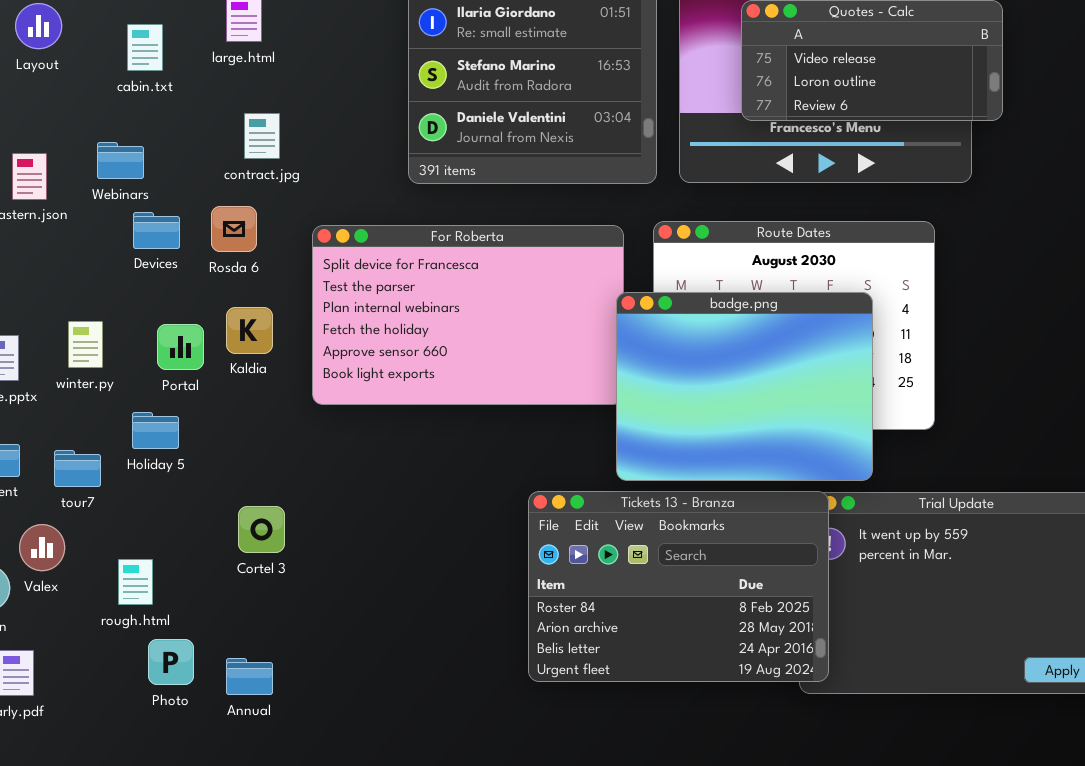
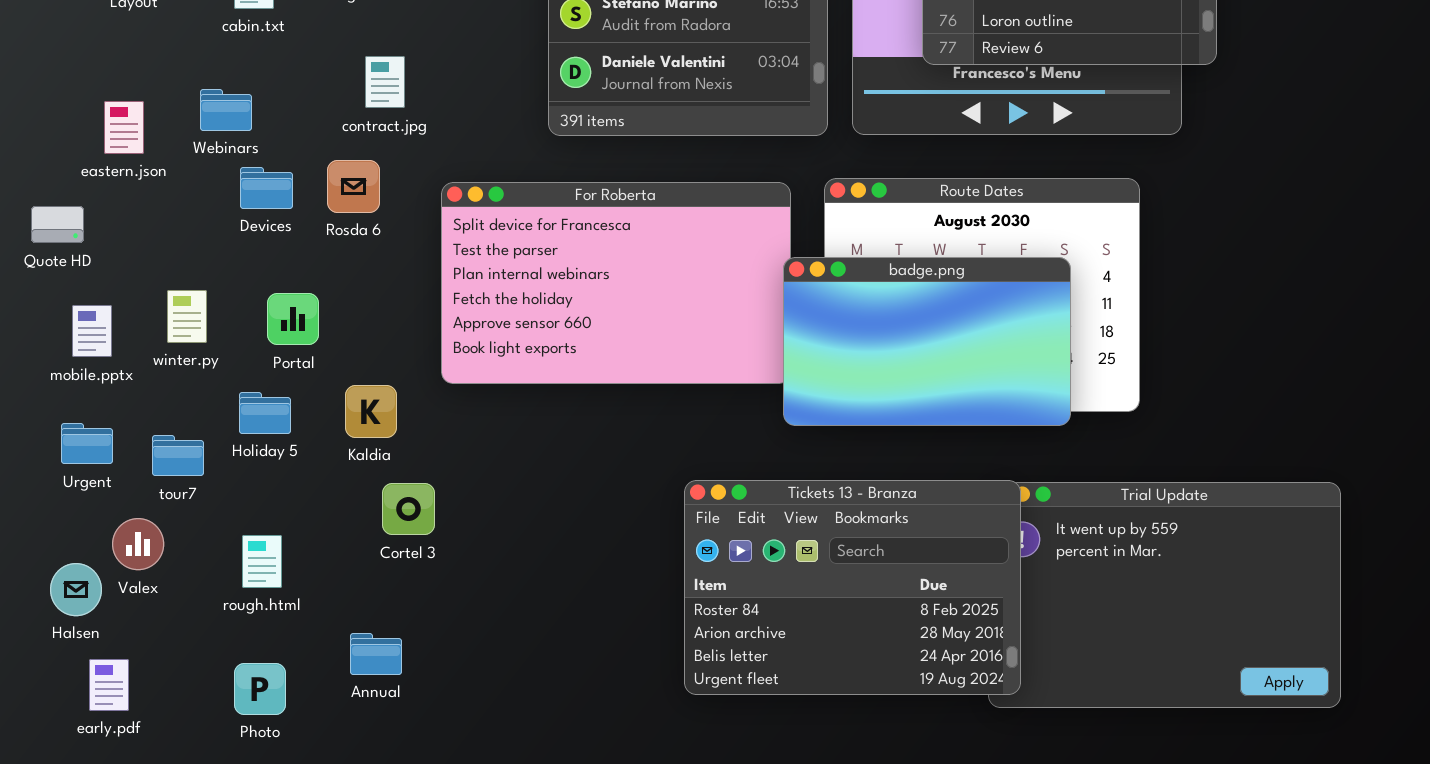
badge.png: [616,292,873,481] -> [783,257,1071,426], resized
Kaldia: [226,307,273,354] -> [345,385,397,438], moved
Cortel 3: [238,506,285,553] -> [382,483,435,535], moved
rough.html: [118,559,153,605] -> [242,535,282,588], moved
Photo: [148,639,194,685] -> [234,663,286,715], moved
Annual: [226,658,273,695] -> [350,633,402,675], moved

